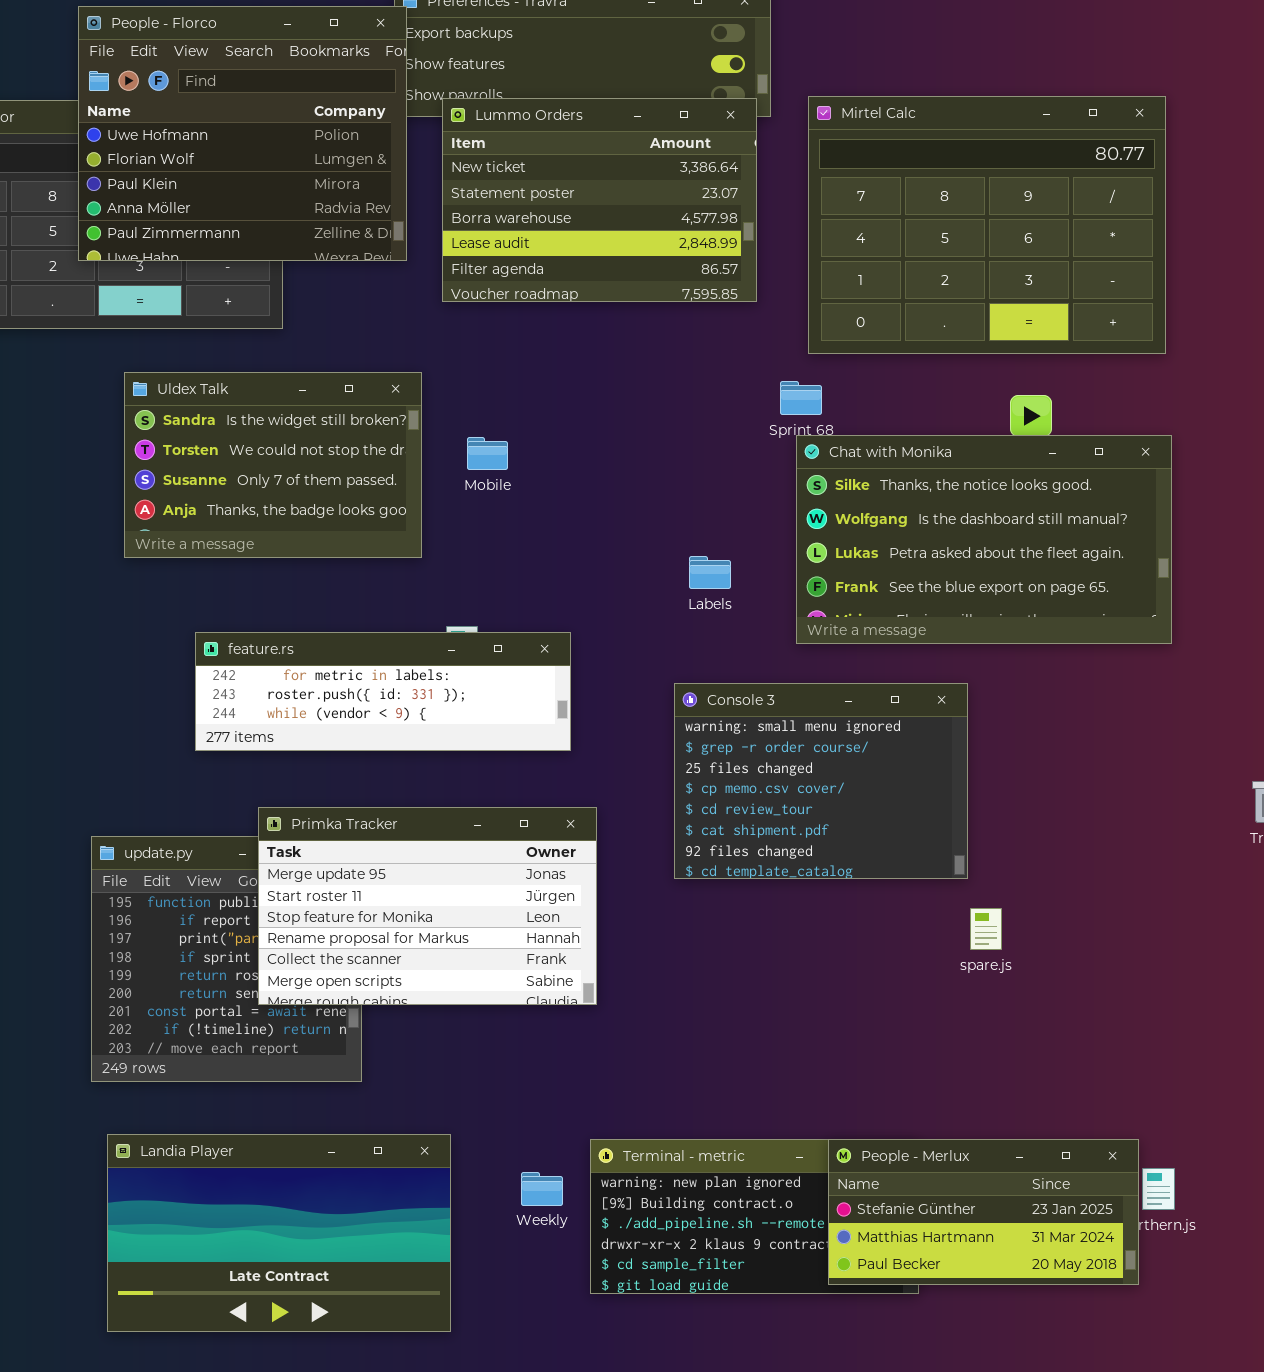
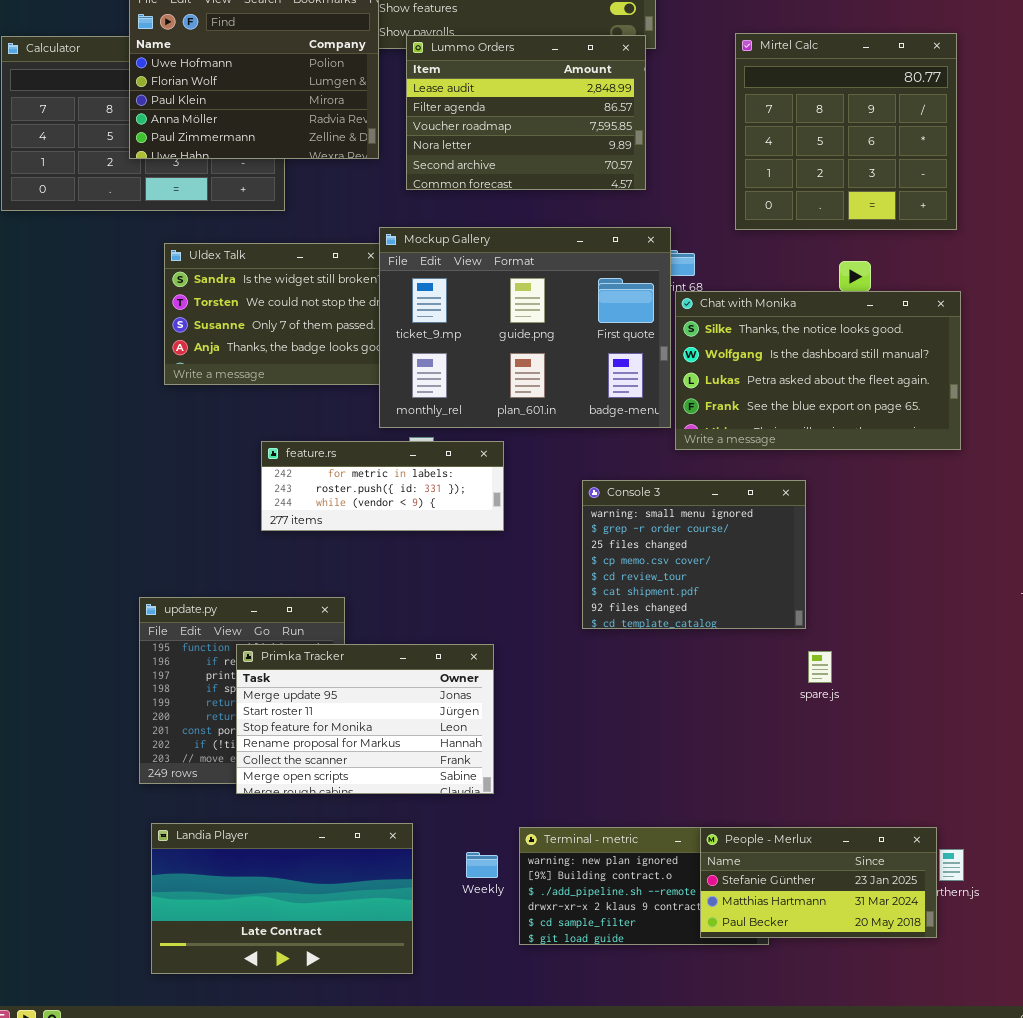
Mirtel Calc: [808,96,1166,354] -> [735,33,957,230], resized
Lummo Orders: [442,98,757,302] -> [406,35,646,190], scrolled down 3 rows
Mockup Gallery: none -> [379,227,671,428], opened
feature.rs: [195,632,571,751] -> [261,441,504,531], resized
Primka Tracker: [258,807,597,1005] -> [236,644,494,794], moved

